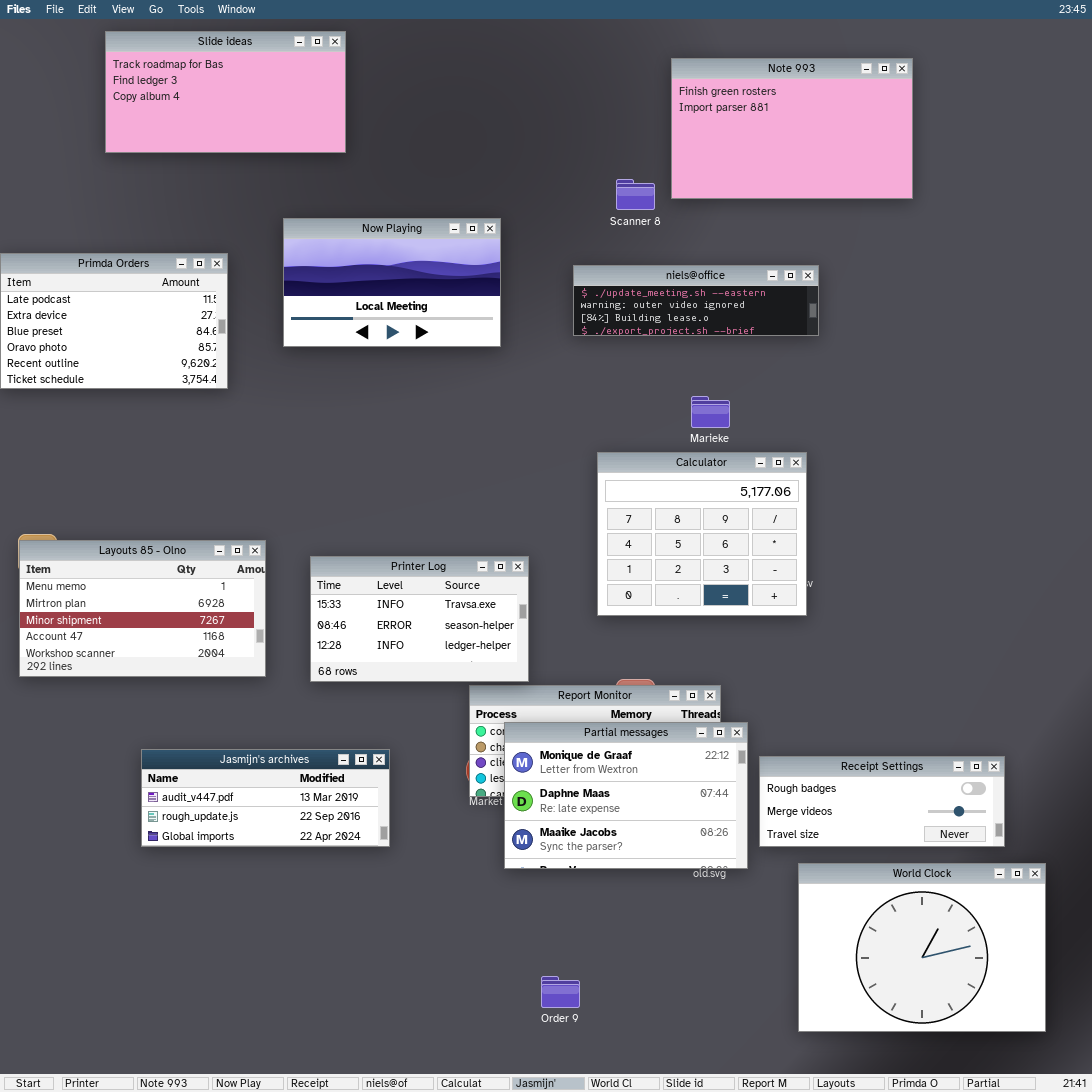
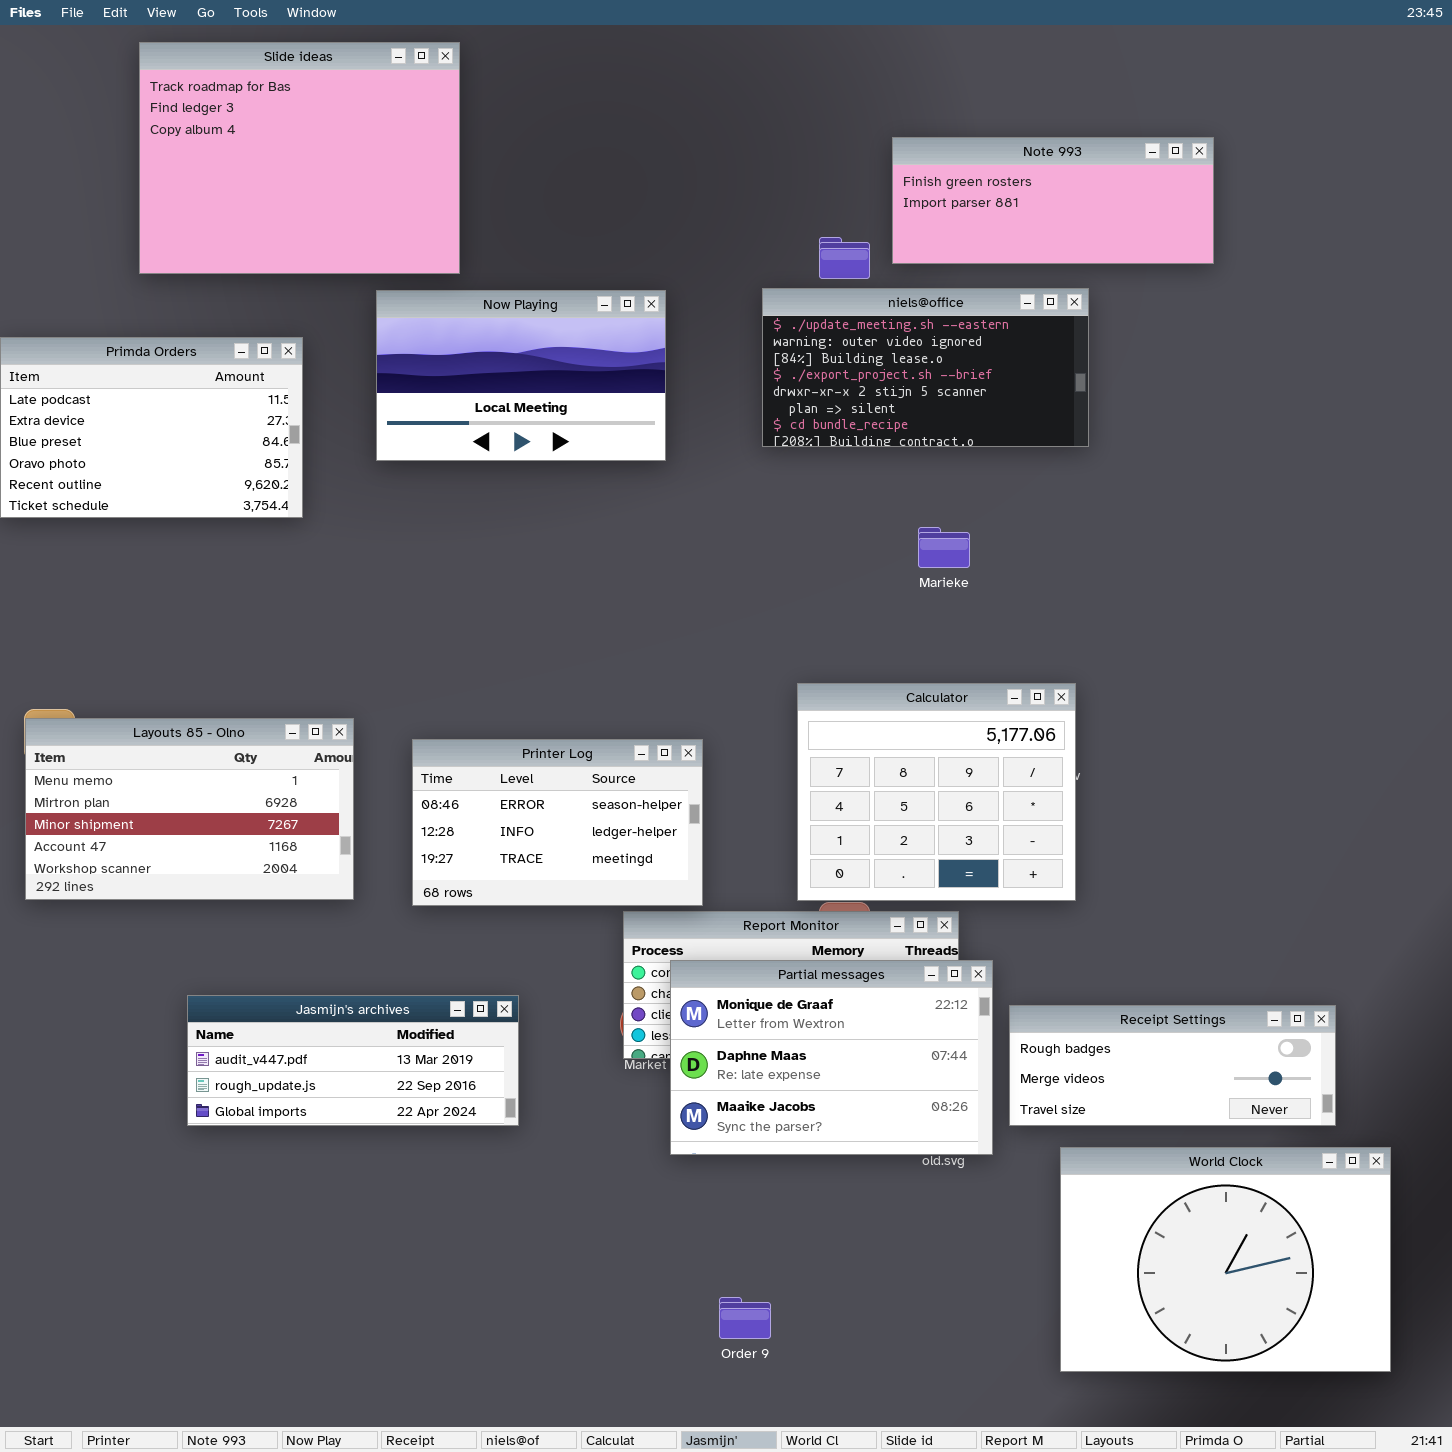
Slide ideas: [105,31,346,153] -> [139,42,460,274], resized
Note 993: [671,58,913,199] -> [892,137,1214,264], resized
niels@office: [573,265,819,336] -> [762,288,1089,447], resized
Calculator: [597,452,807,616] -> [797,683,1076,901], moved
Printer Log: [310,556,529,682] -> [412,739,703,906], scrolled down 1 row

